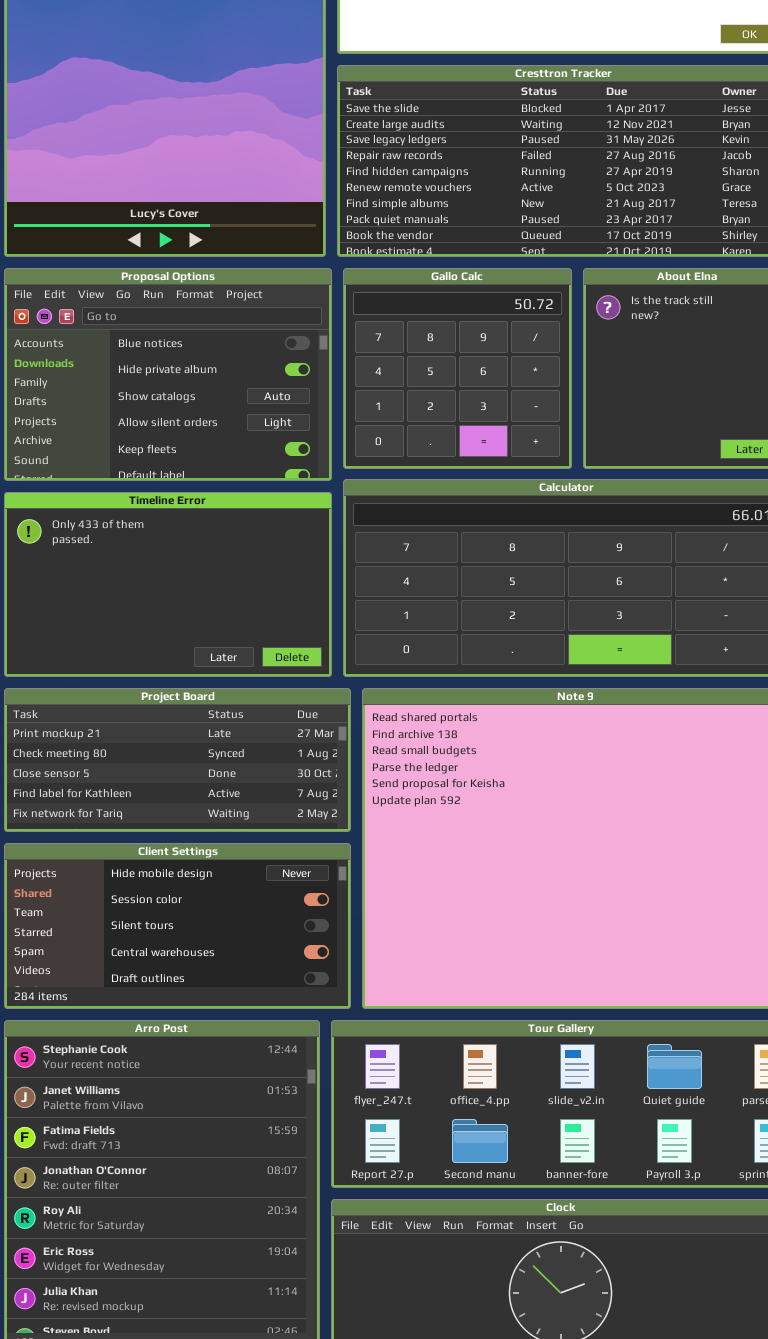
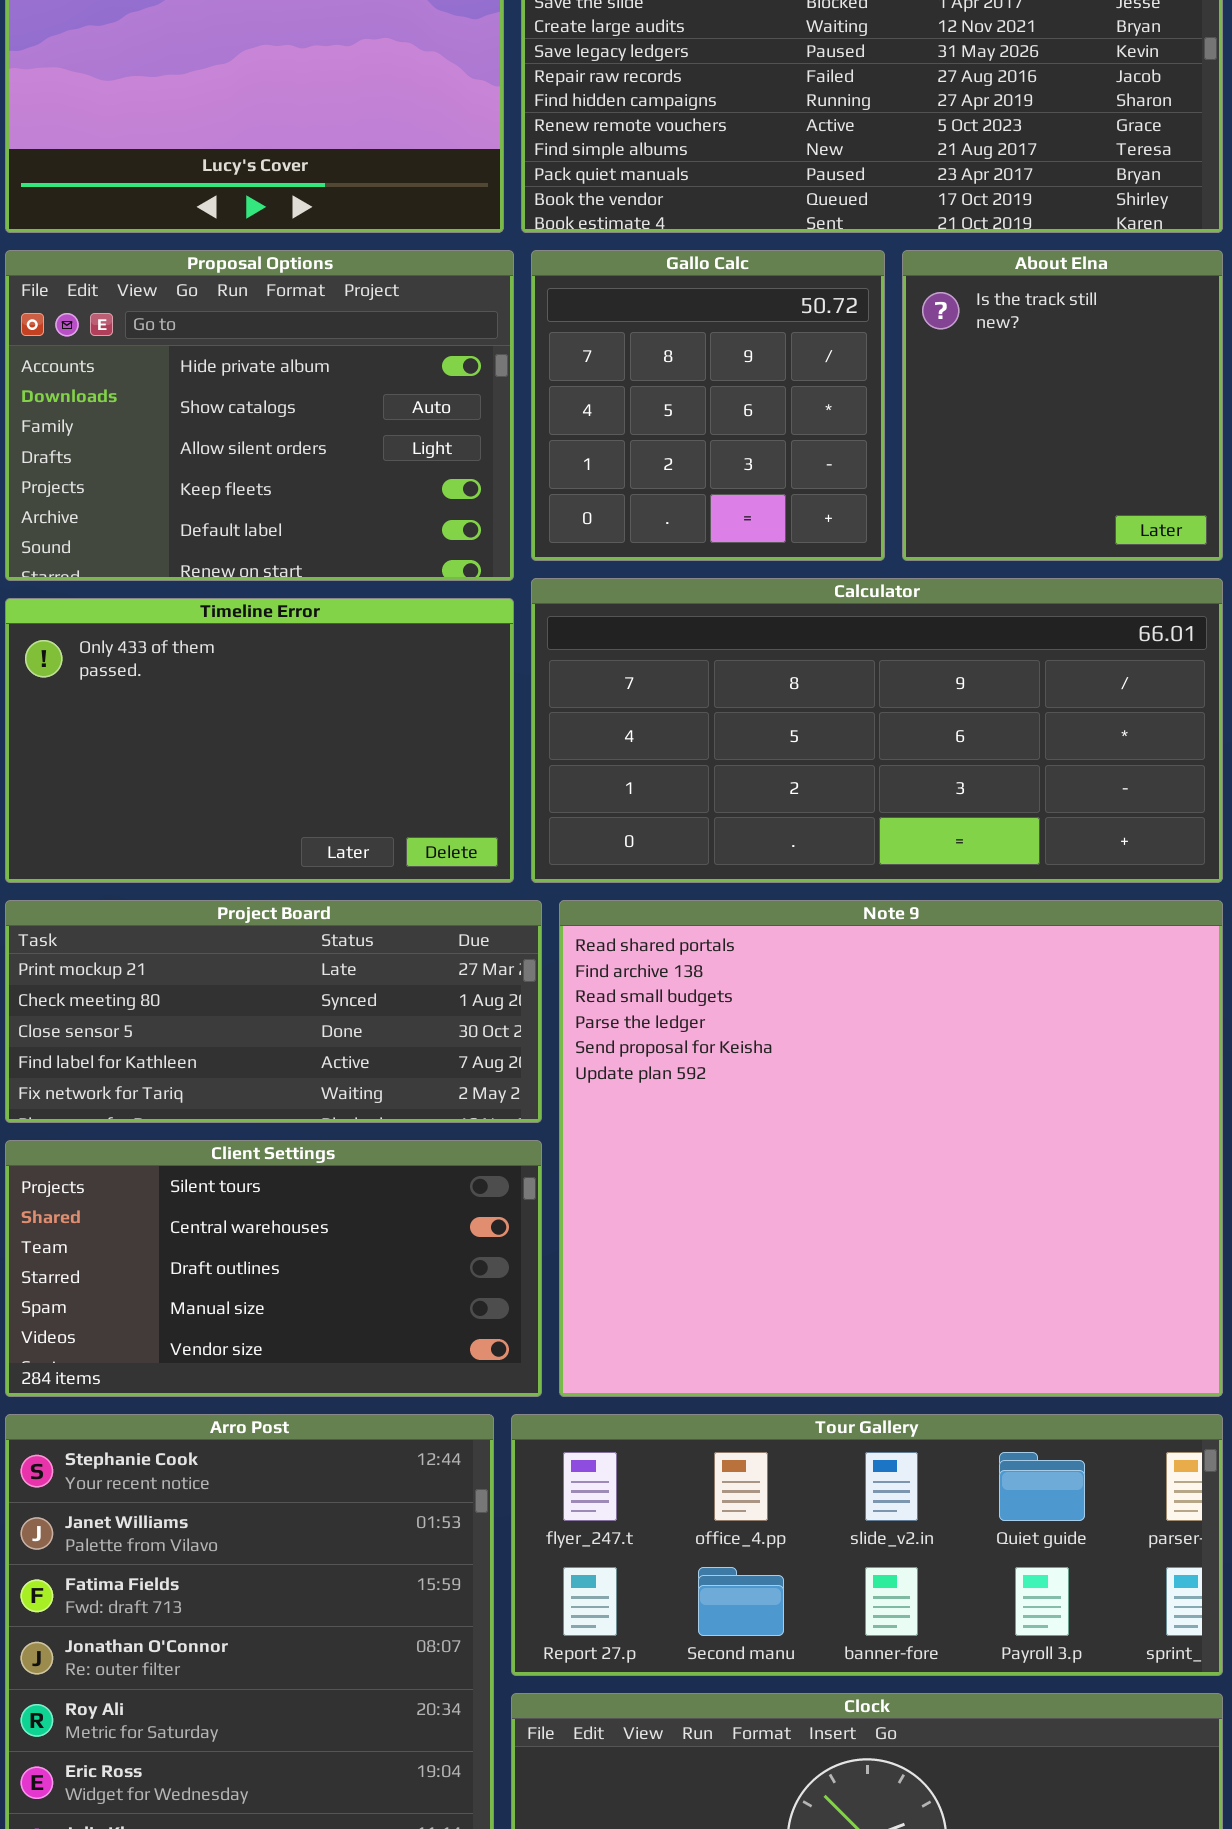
Proposal Options: [4,268,332,481] -> [5,250,514,581], scrolled down 1 row
Client Settings: [4,843,351,1009] -> [5,1140,542,1397], scrolled down 2 rows

